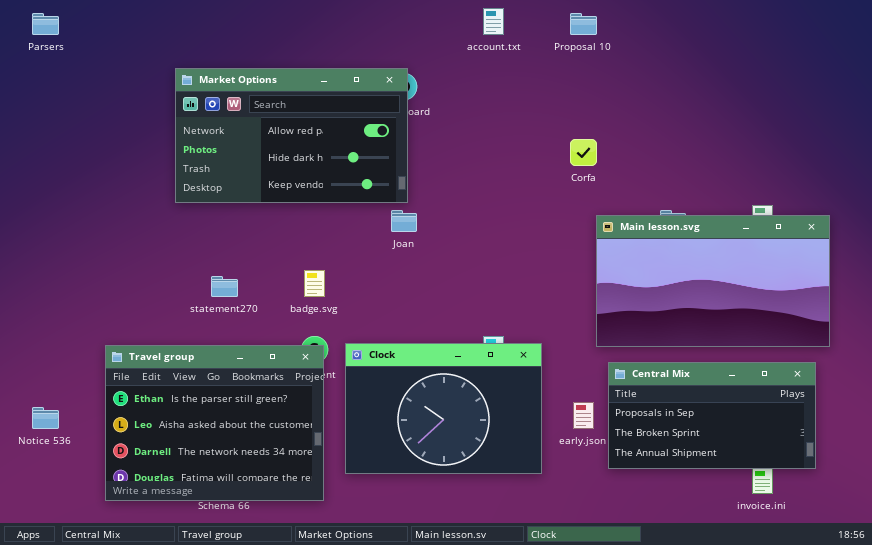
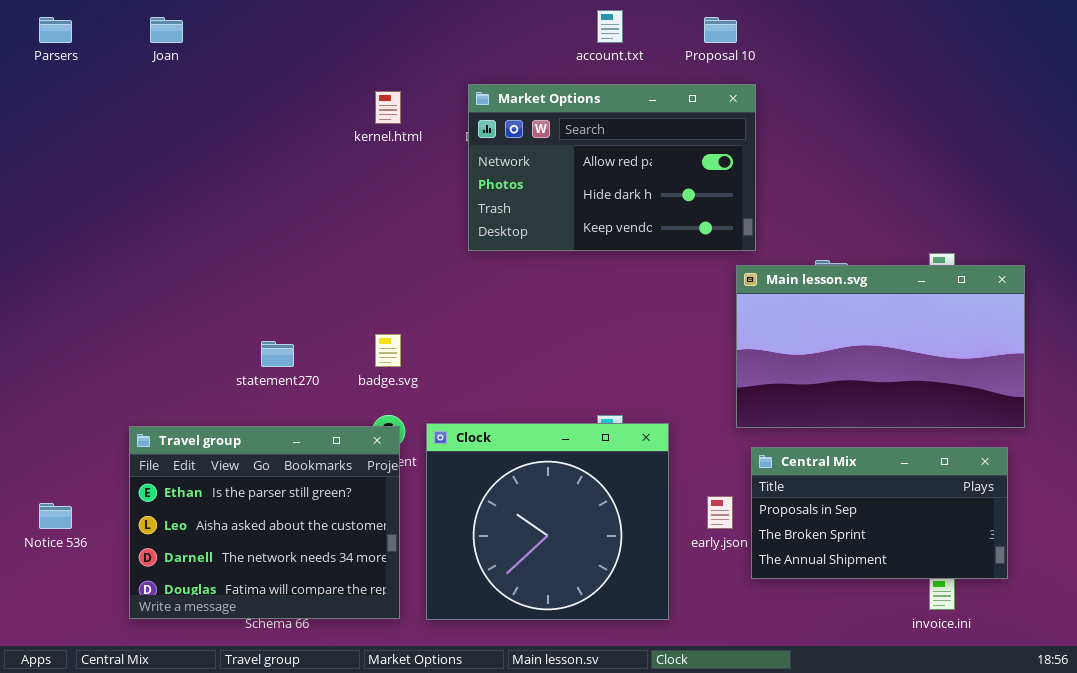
Market Options: [175,68,408,203] -> [468,84,756,251], moved
Joan: [391,210,417,232] -> [150,17,183,43], moved
Clock: [345,343,542,474] -> [426,423,669,620], resized

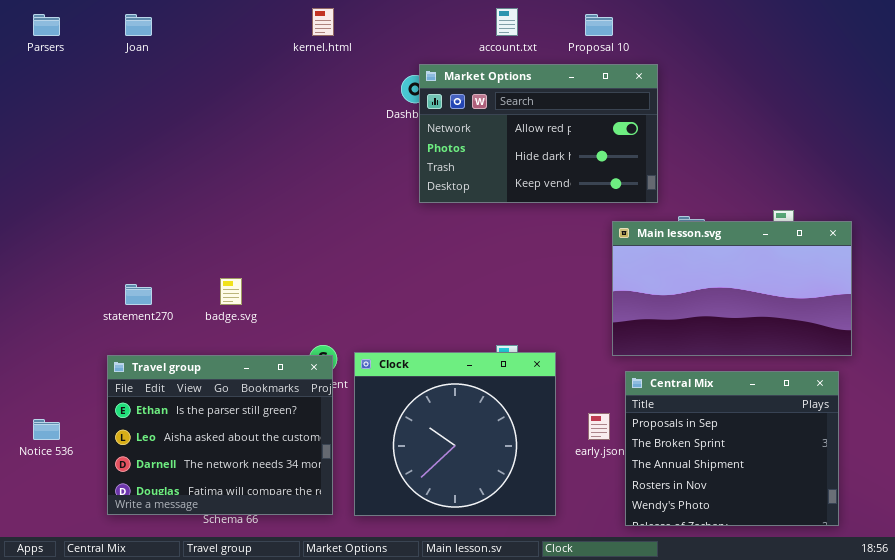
Market Options: [468,84,756,251] -> [419,64,658,203], moved
kernel.html: [375,91,401,124] -> [312,8,334,36], moved
badge.svg: [375,334,401,367] -> [220,278,242,305], moved
statement270: [261,341,294,367] -> [125,284,152,305], moved
Central Mix: [751,447,1008,579] -> [625,371,839,526], resized

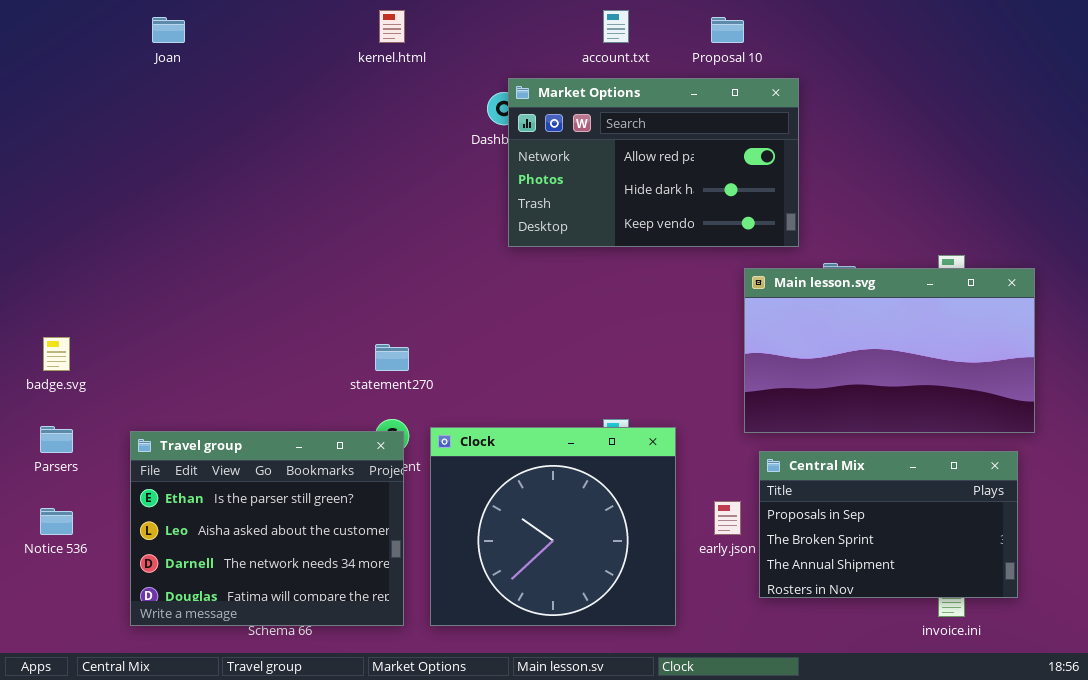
Parsers: [33,14,60,36] -> [40,426,73,453], moved
badge.svg: [220,278,242,305] -> [43,337,70,371], moved
statement270: [125,284,152,305] -> [375,344,409,371], moved
Central Mix: [625,371,839,526] -> [759,451,1018,598], resized

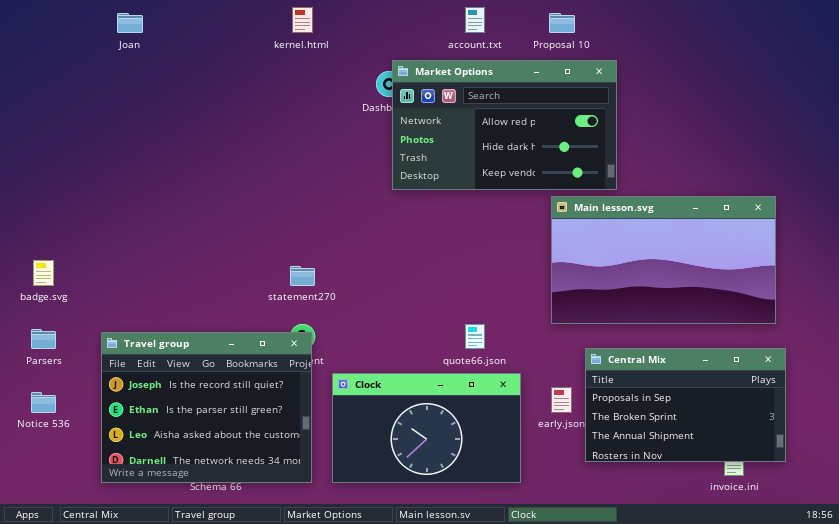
Main lesson.svg: [744,268,1035,433] -> [551,196,776,324], moved
Clock: [430,427,676,626] -> [332,373,521,483], resized
Travel group: [130,431,404,626] -> [101,332,312,483], scrolled up 1 row

